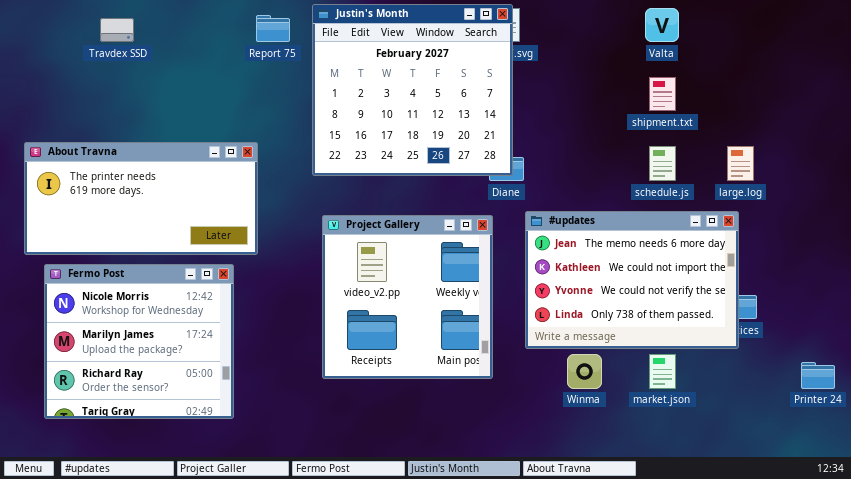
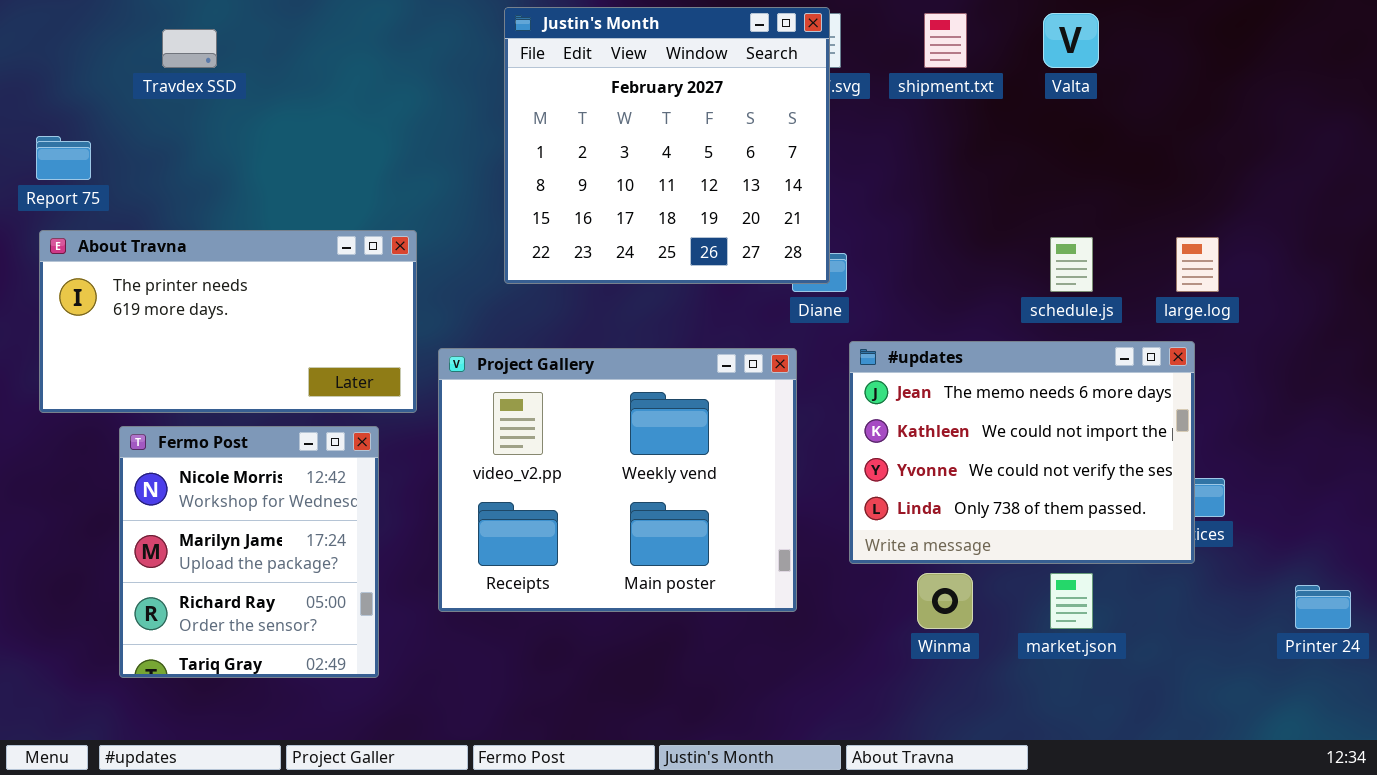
Report 75: [256,15,290,42] -> [36,136,91,180], moved
shipment.txt: [649,77,676,111] -> [924,13,967,68], moved
Project Gallery: [322,215,493,379] -> [438,348,797,612], resized
Fermo Post: [44,264,234,419] -> [119,426,379,678], resized

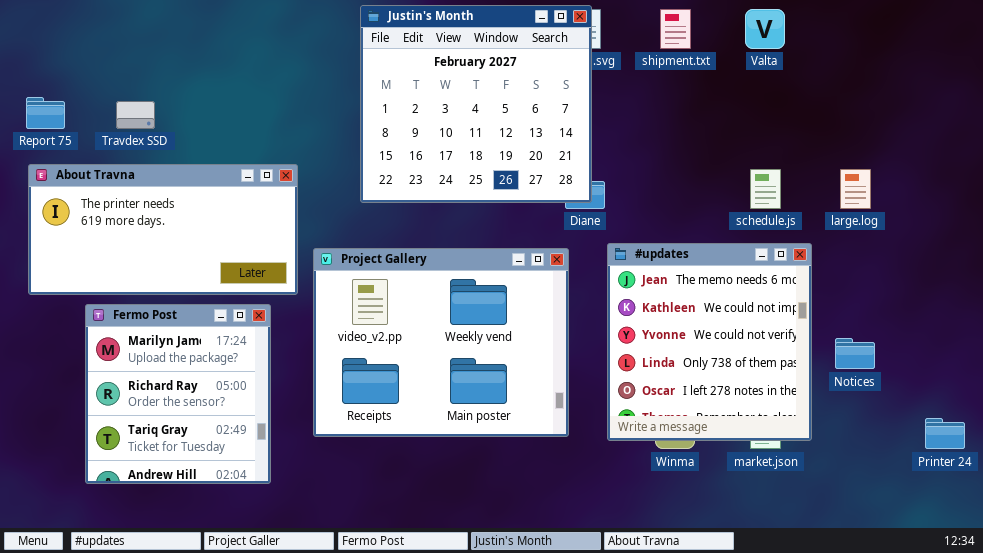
Travdex SSD: [162,29,217,68] -> [116,101,155,129], moved
#updates: [849,341,1195,564] -> [607,243,812,441], resized
Fermo Post: [119,426,379,678] -> [85,304,271,484], scrolled down 1 row

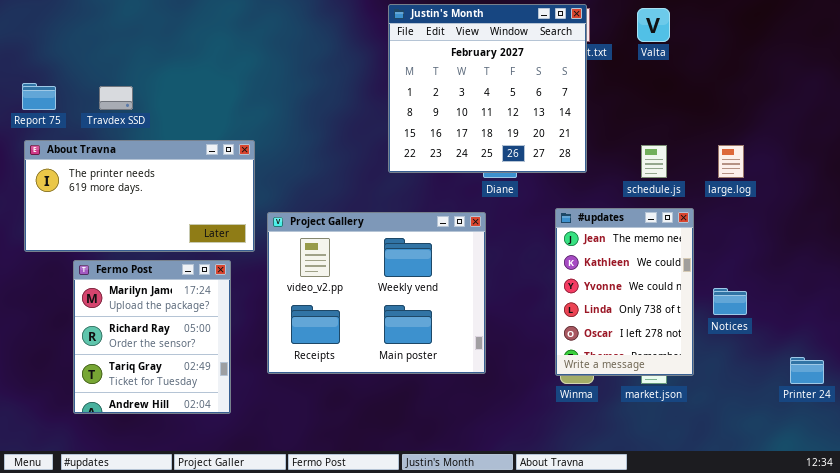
Justin's Month: [360,5,592,203] -> [388,4,587,173], moved
#updates: [607,243,812,441] -> [555,208,694,376], resized

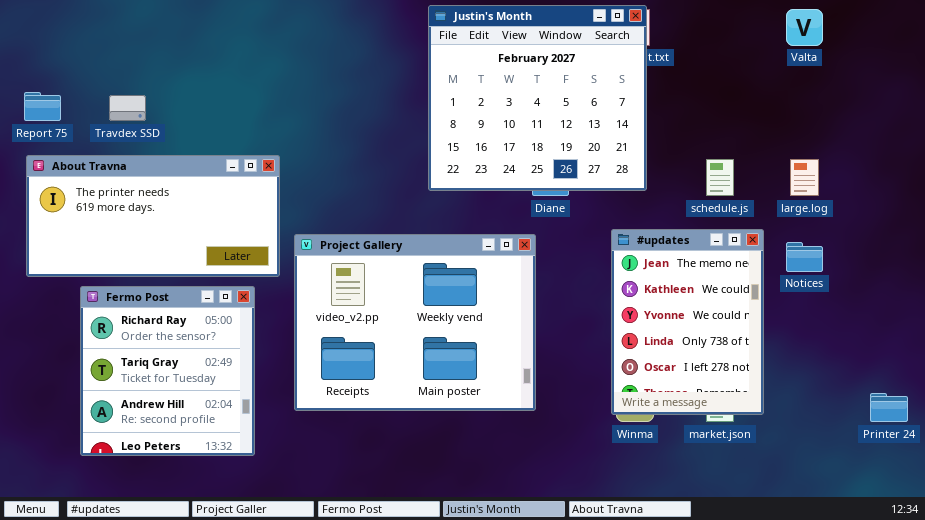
Valta: [637,8,670,42] -> [786,9,823,46], moved
Fermo Post: [73,260,231,414] -> [80,286,255,456], scrolled down 1 row
Notices: [713,288,747,315] -> [786,242,823,272], moved

